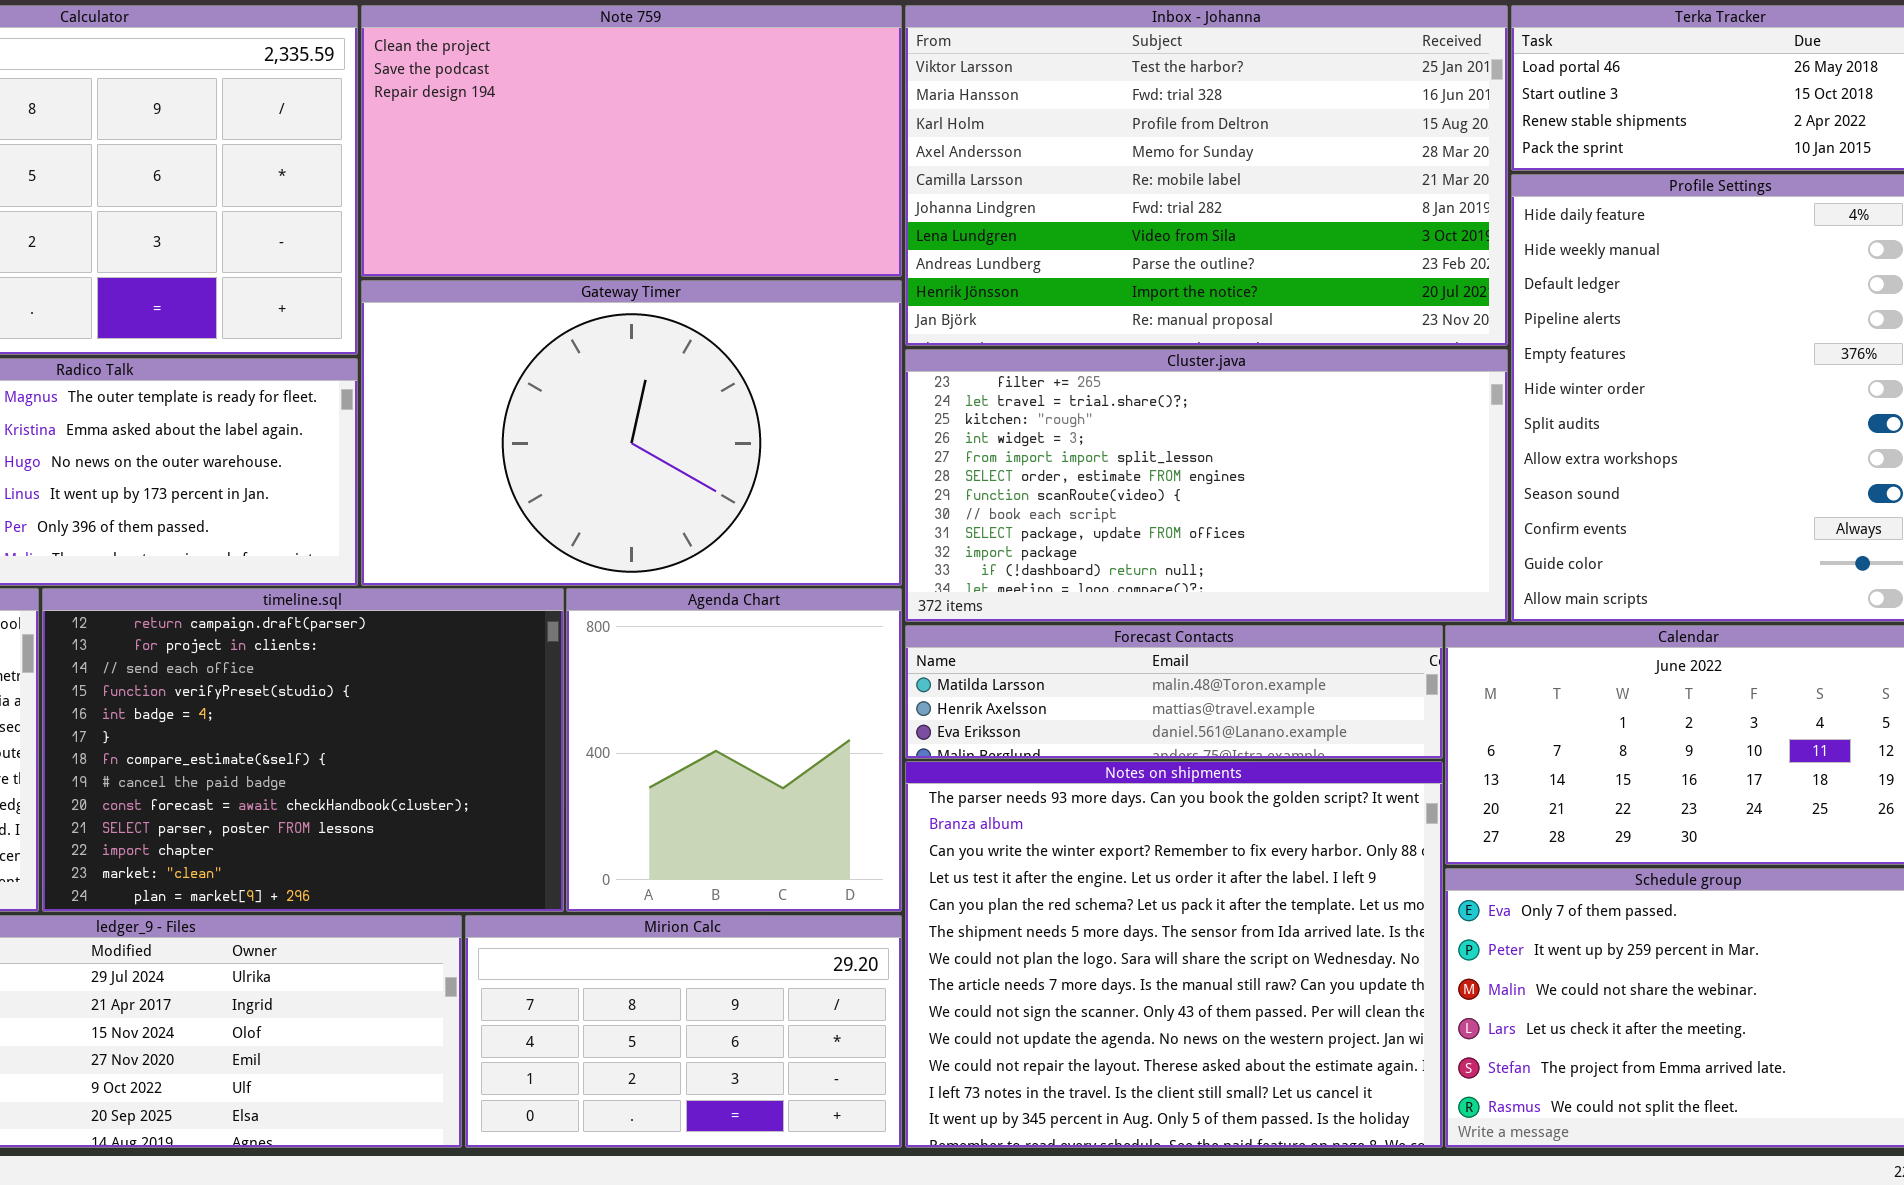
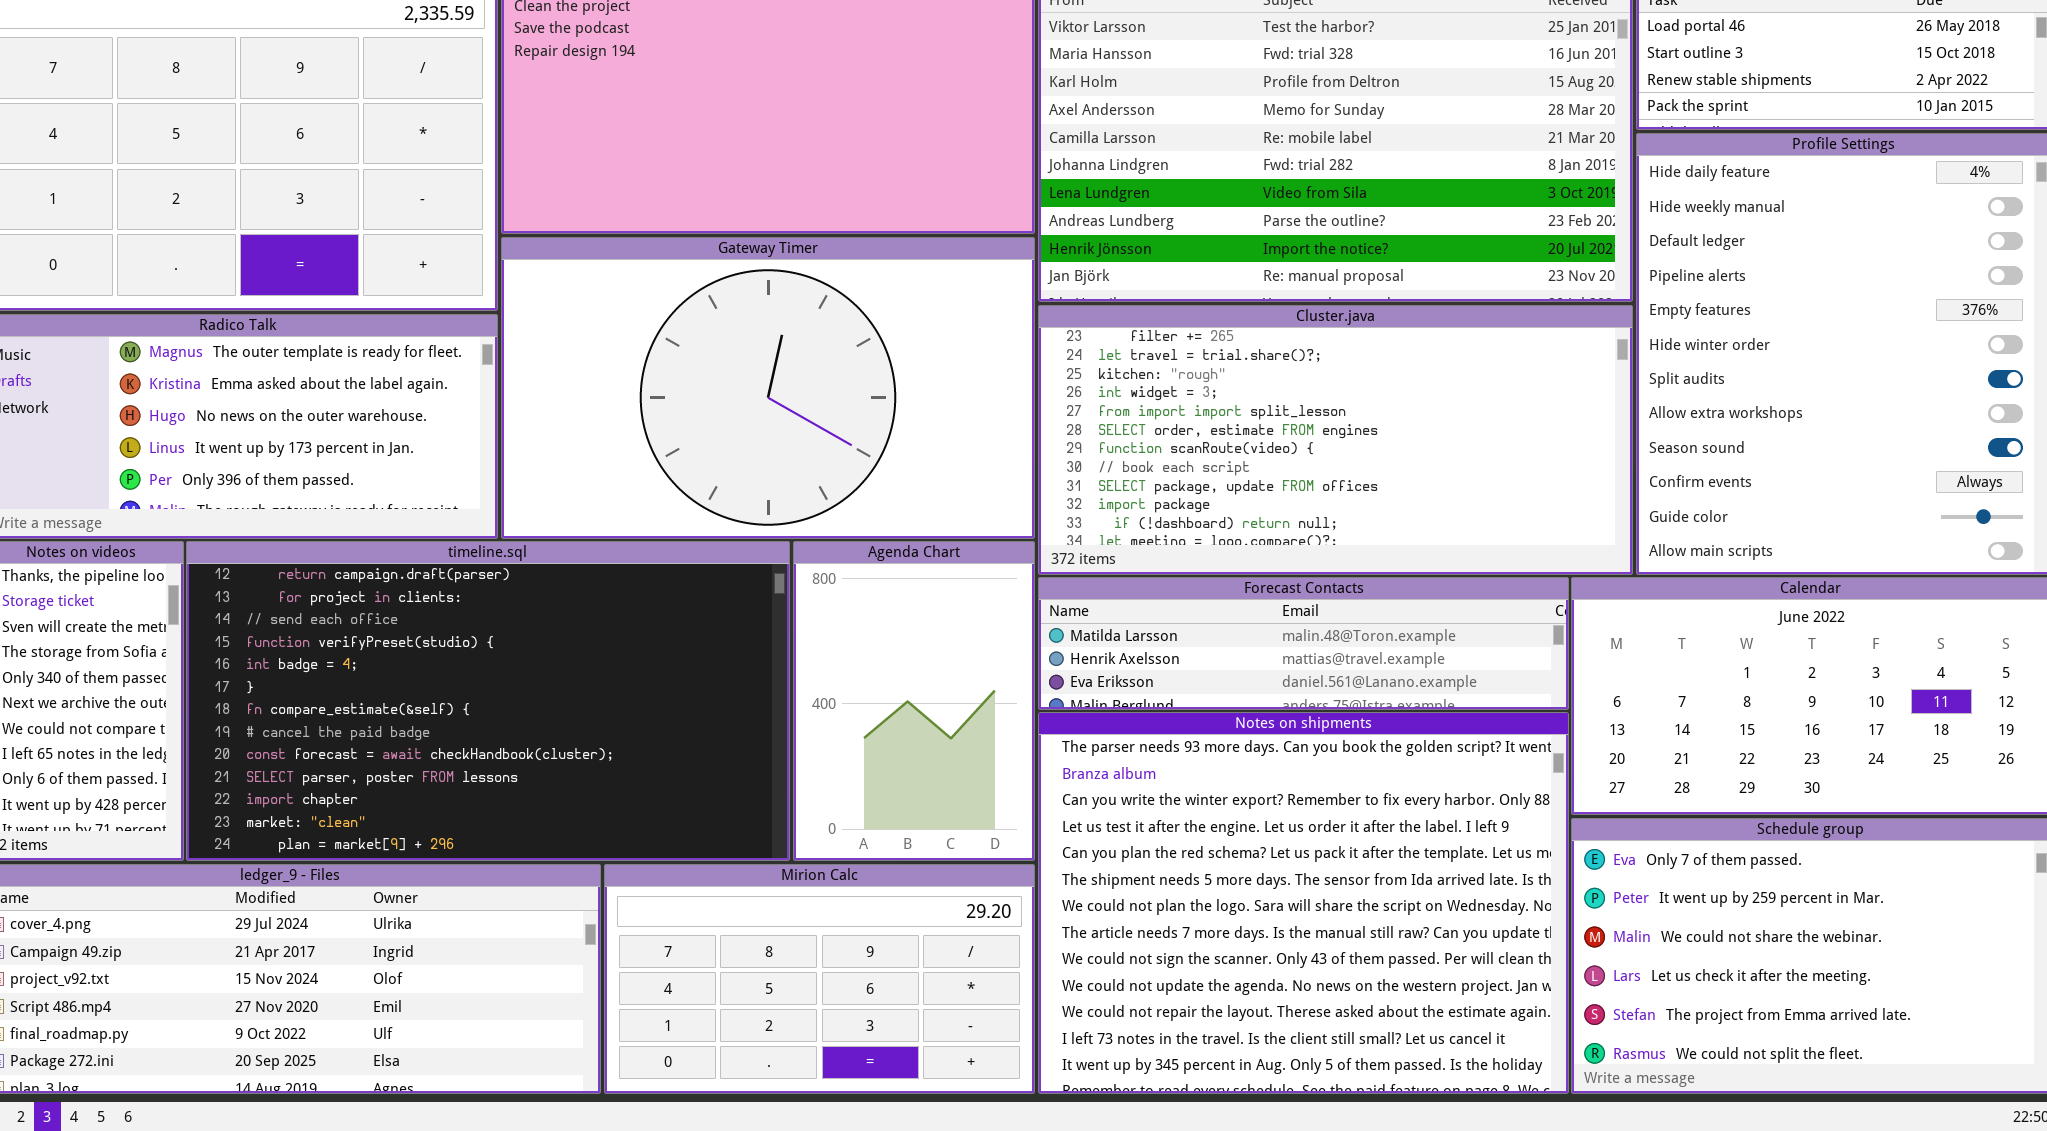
timeline.sql: [42,588,564,912] -> [186,541,790,861], resized
Agenda Chart: [566,588,902,912] -> [793,541,1035,861], resized

